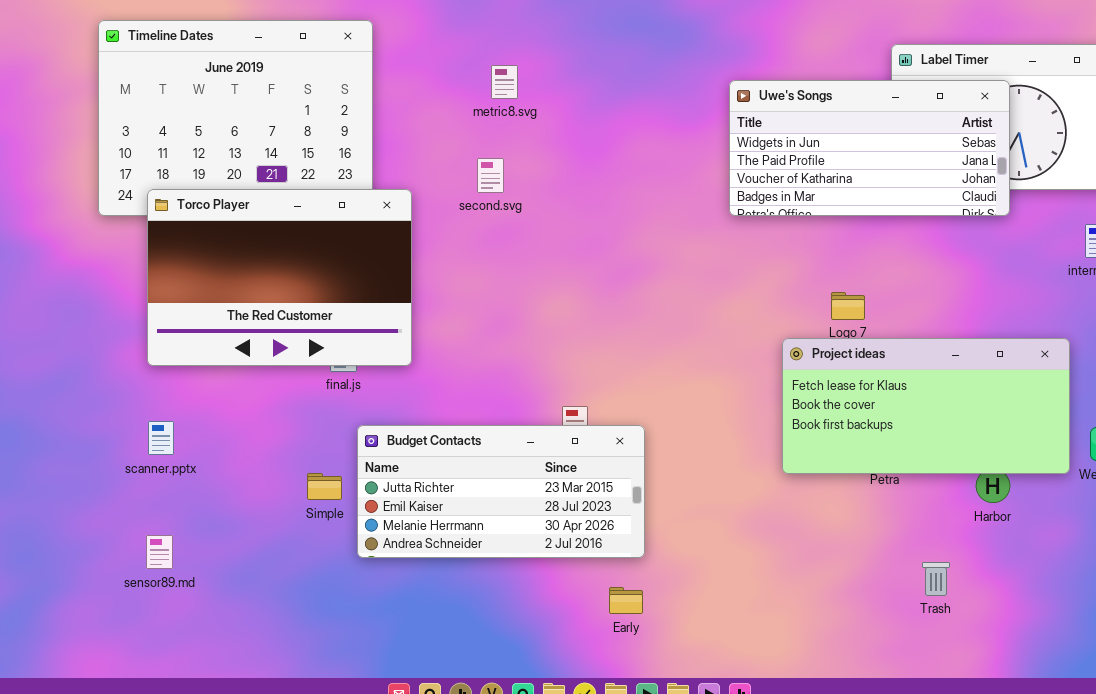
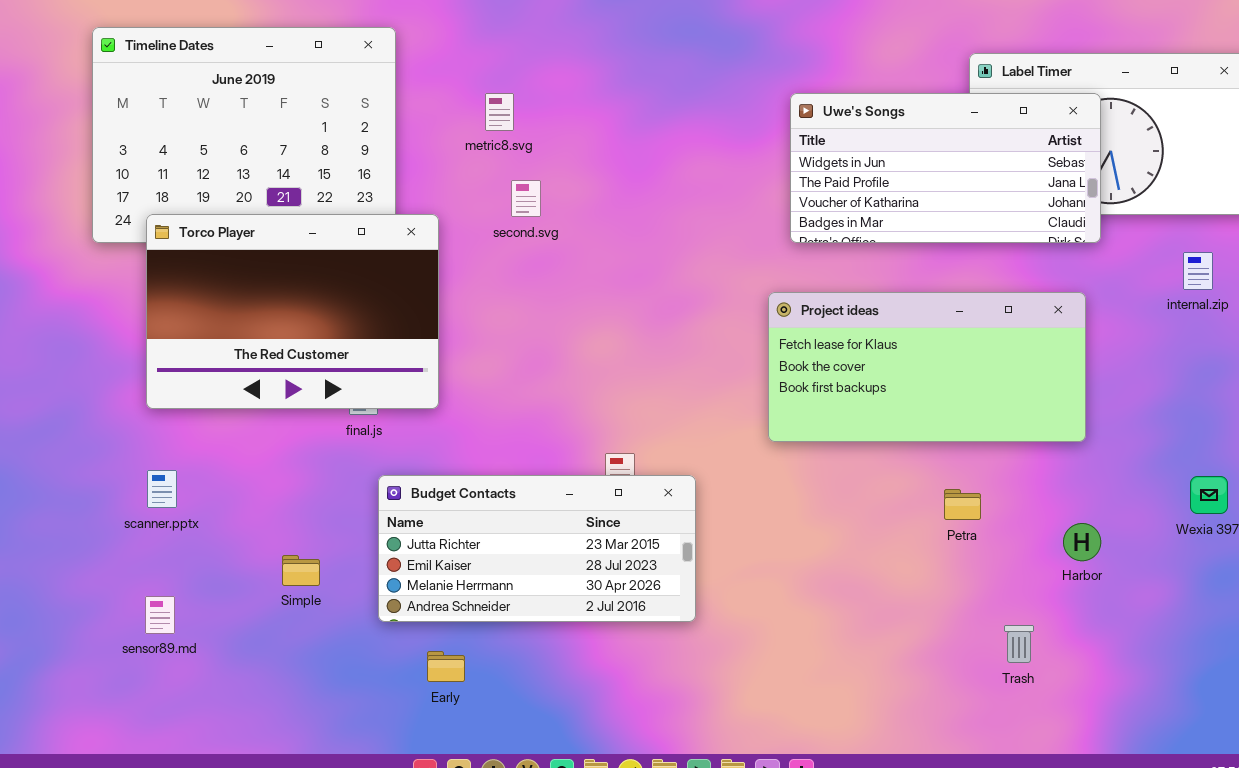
metric8.svg: [491,65,518,99] -> [485,93,514,131], moved
Project ideas: [782,338,1070,474] -> [768,292,1086,442], moved
Simple: [307,473,342,500] -> [282,555,320,586], moved
Early: [609,587,643,614] -> [427,651,465,682], moved

